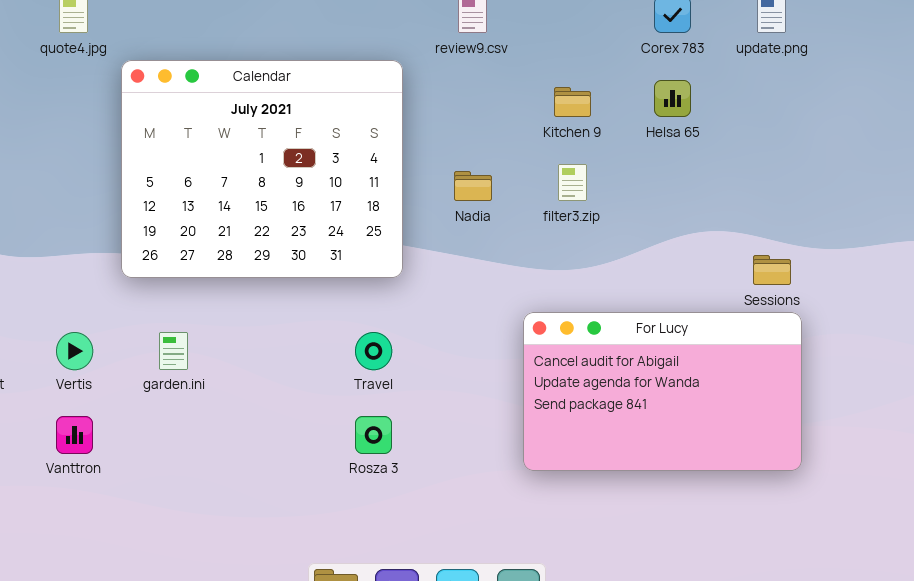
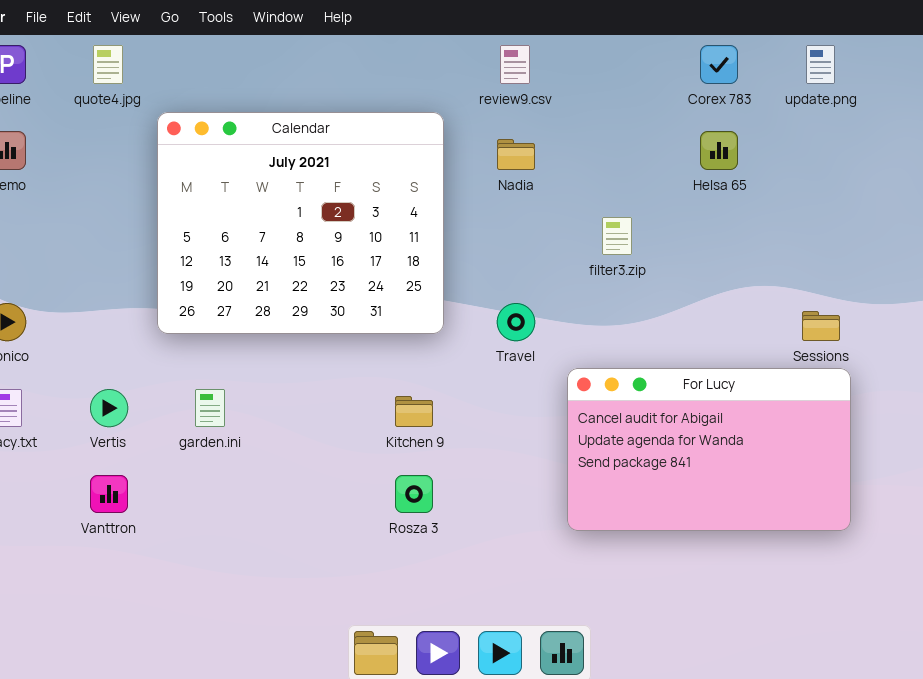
Kitchen 9: [554,87,591,117] -> [395,396,433,427], moved
Nadia: [454,171,492,201] -> [497,139,535,170], moved
Travel: [355,332,392,370] -> [497,303,535,341], moved

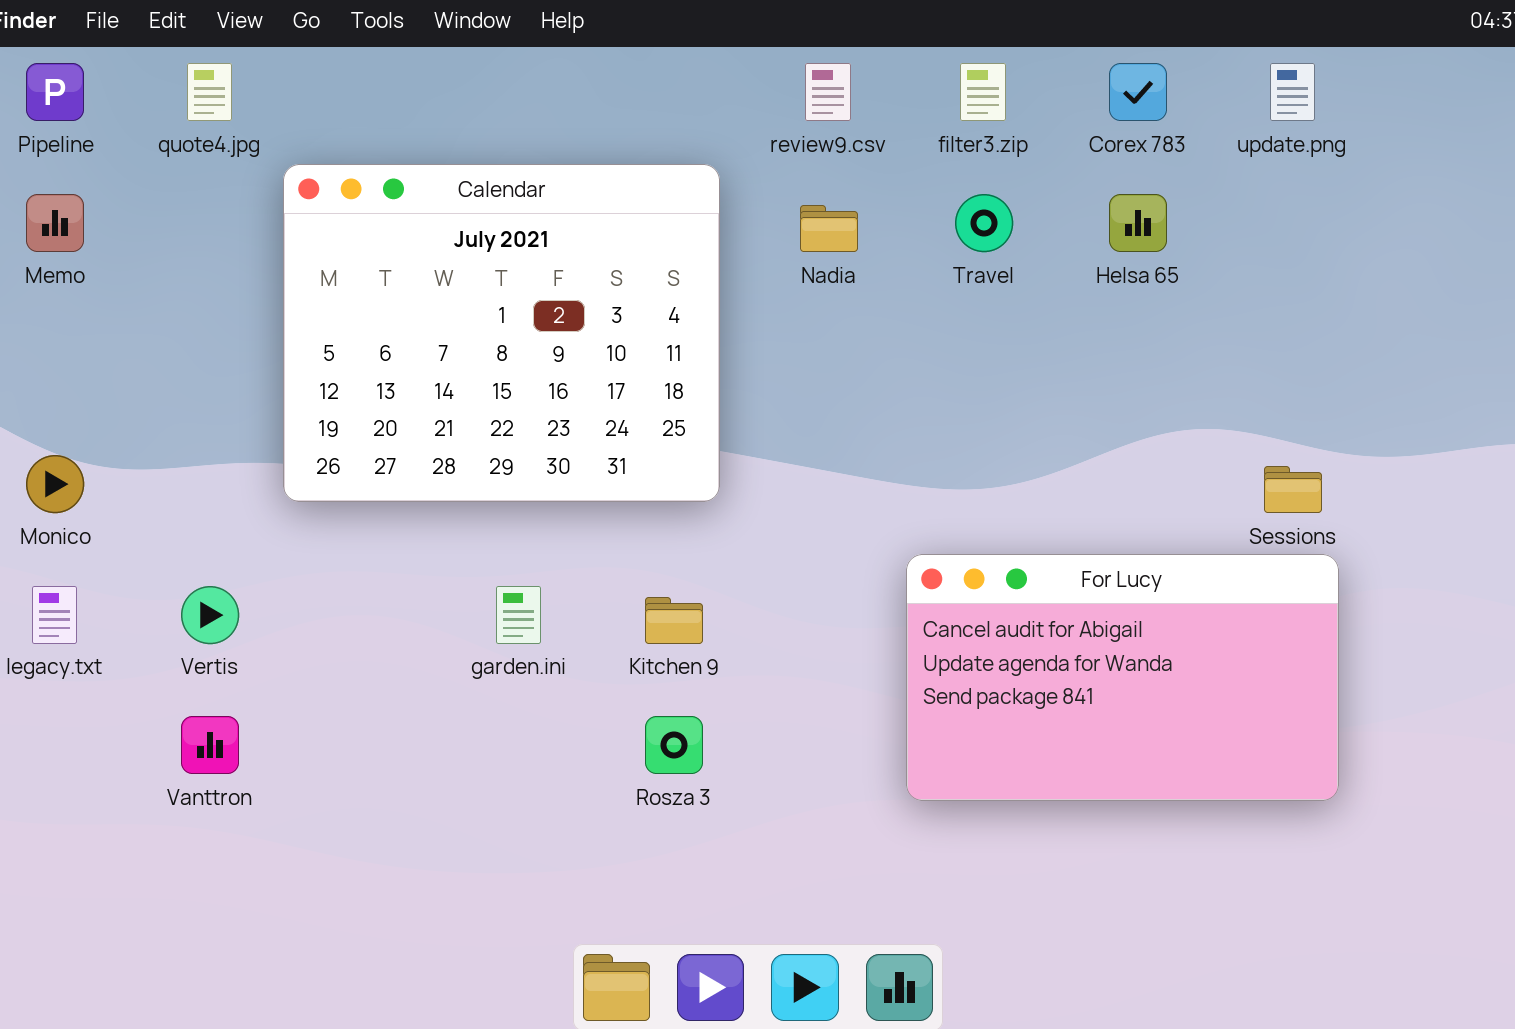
filter3.zip: [602,217,632,255] -> [960,63,1006,121], moved
Travel: [497,303,535,341] -> [955,194,1013,252], moved
garden.ini: [195,389,225,427] -> [496,586,541,644], moved

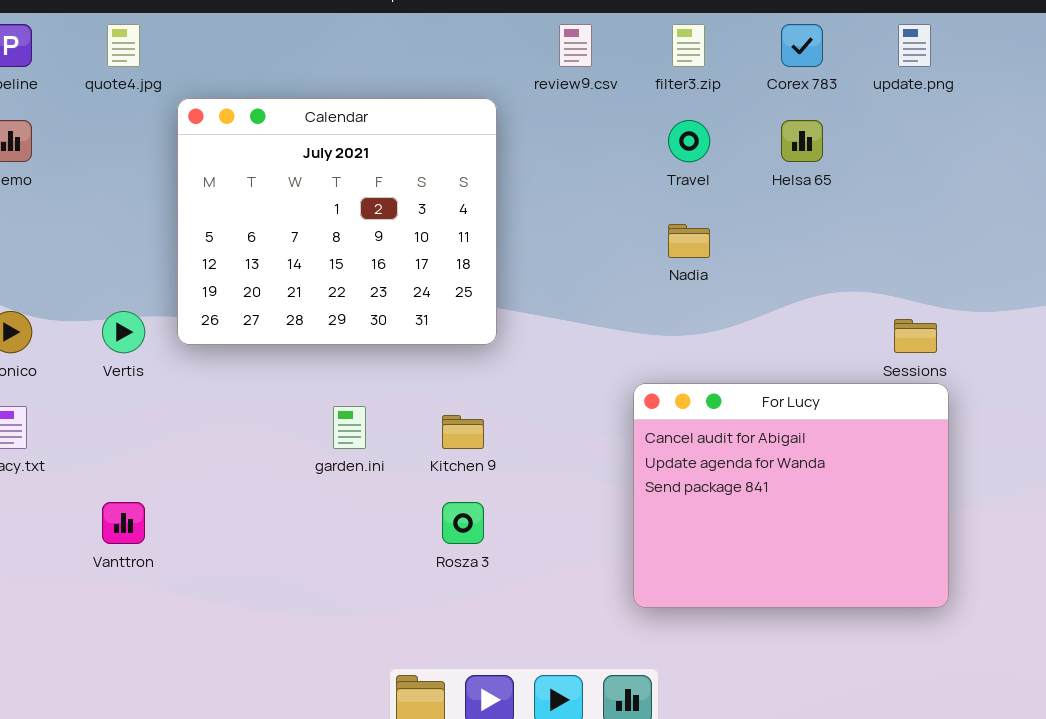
Nadia: [800,205,858,252] -> [668,224,710,258], moved
For Lucy: [906,554,1339,801] -> [633,383,949,608], resized
Vertis: [181,586,239,644] -> [102,311,145,353], moved

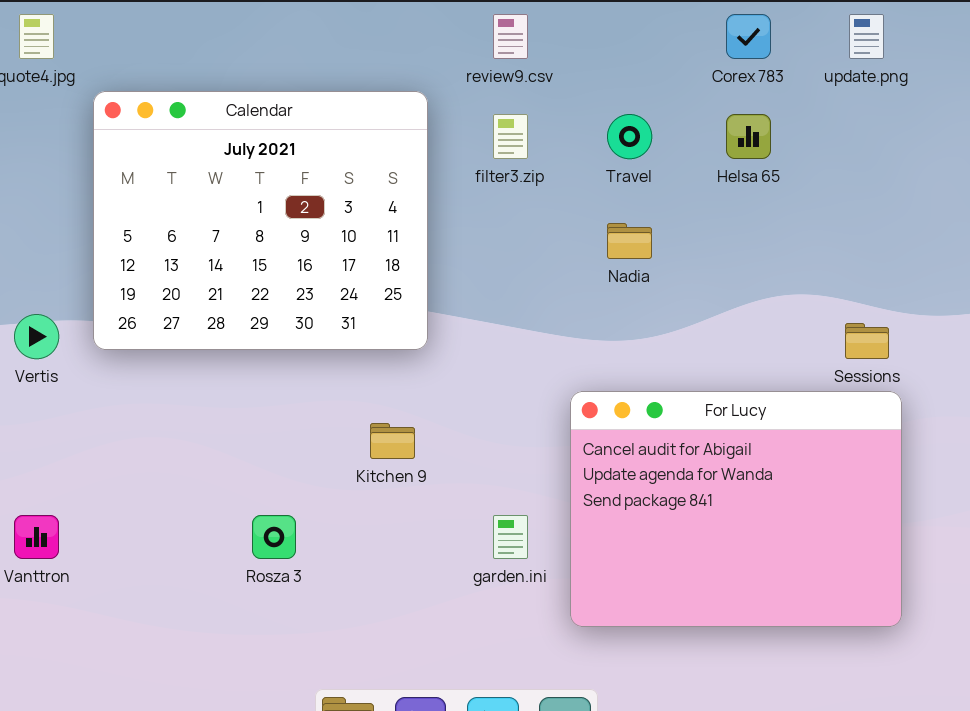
filter3.zip: [672,24,705,67] -> [493,114,528,159], moved
garden.ini: [333,406,366,449] -> [493,515,528,559], moved
Rosza 3: [442,502,484,544] -> [252,515,296,559], moved

